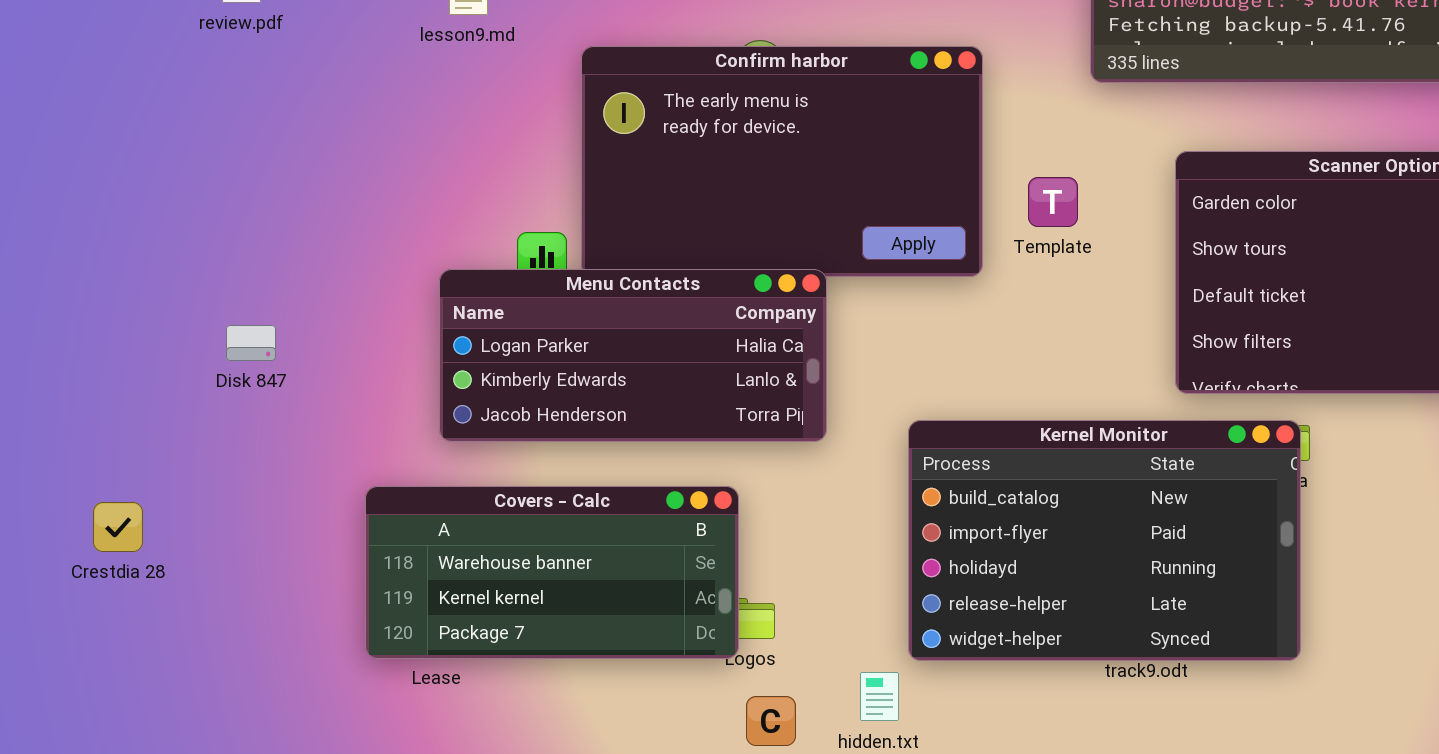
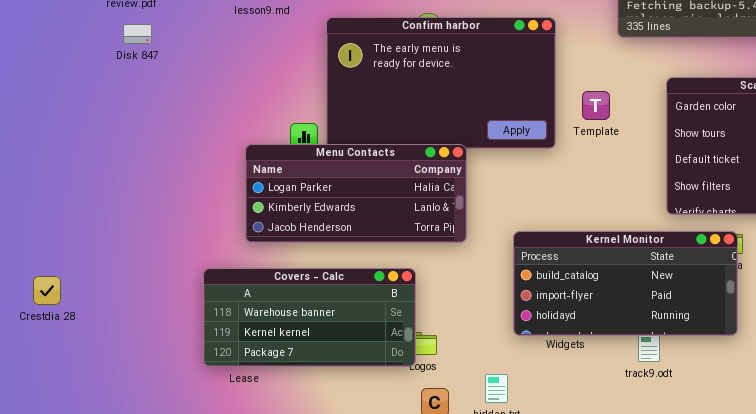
Disk 847: [226,325,276,361] -> [123,24,152,44], moved
Kernel Monitor: [908,420,1301,661] -> [513,231,738,336], resized
Crestdia 28: [93,502,143,552] -> [33,276,61,305], moved

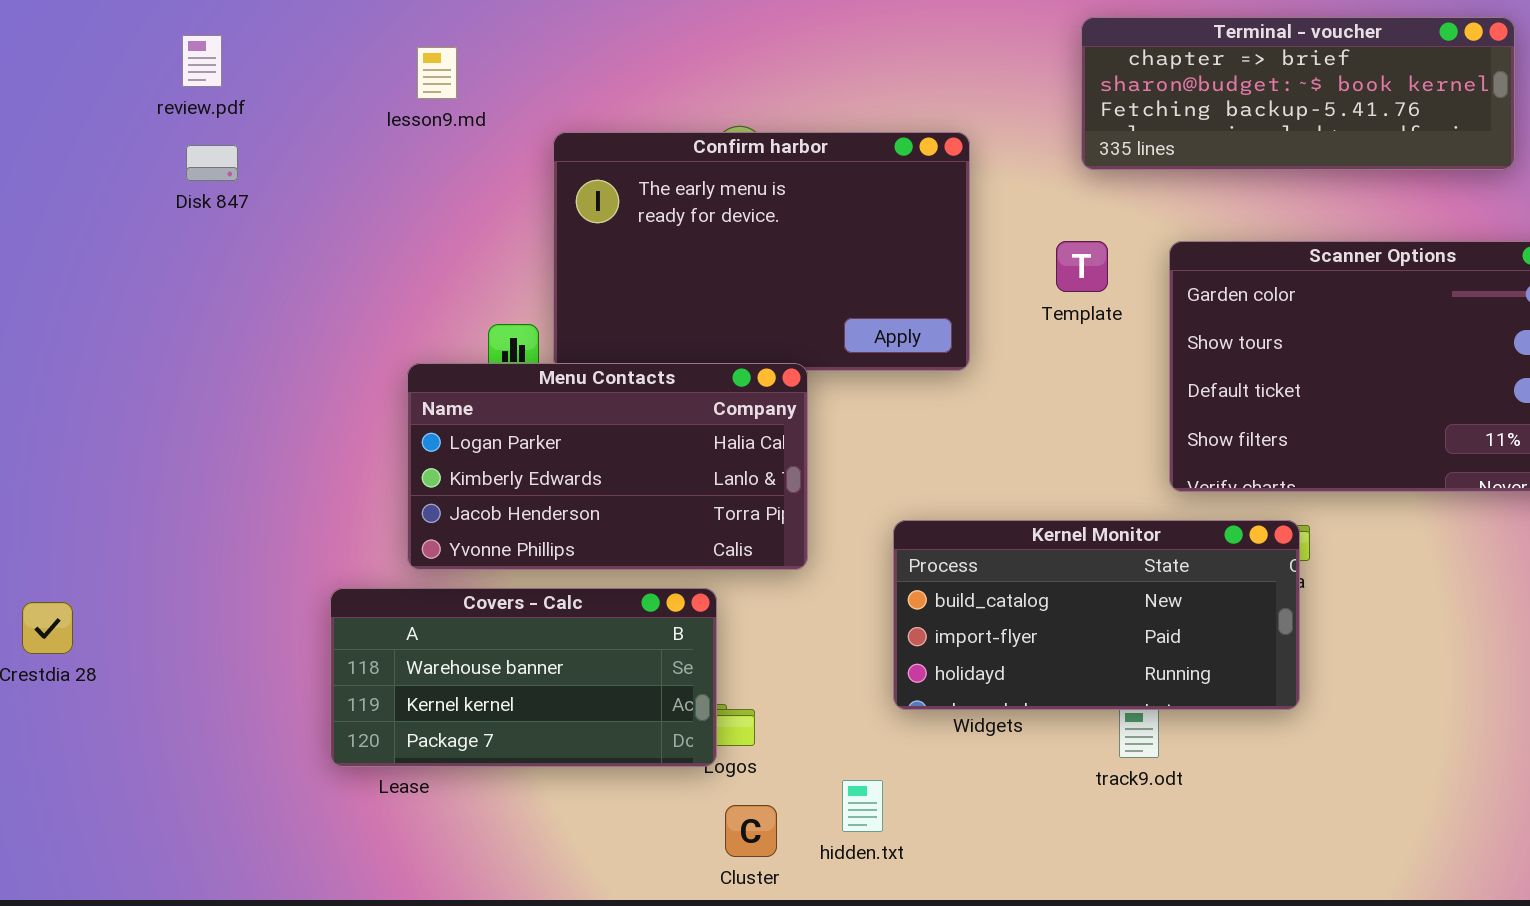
Template: [582,91,610,120] -> [1056,241,1108,292], moved
Menu Contacts: [245,144,467,243] -> [407,363,808,570], resized

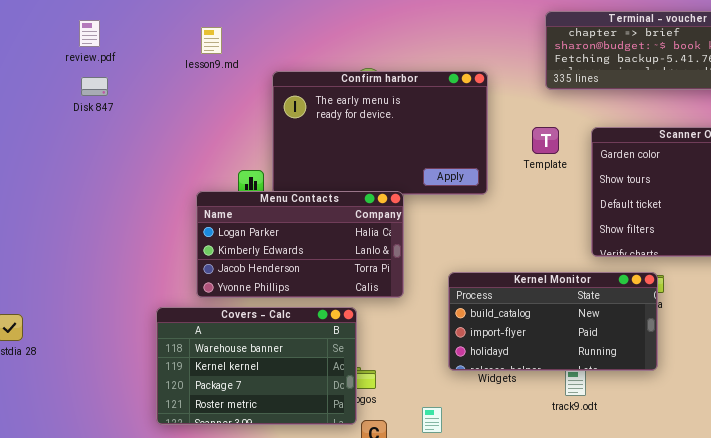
Covers - Calc: [330,588,717,767] -> [156,307,357,425], resized

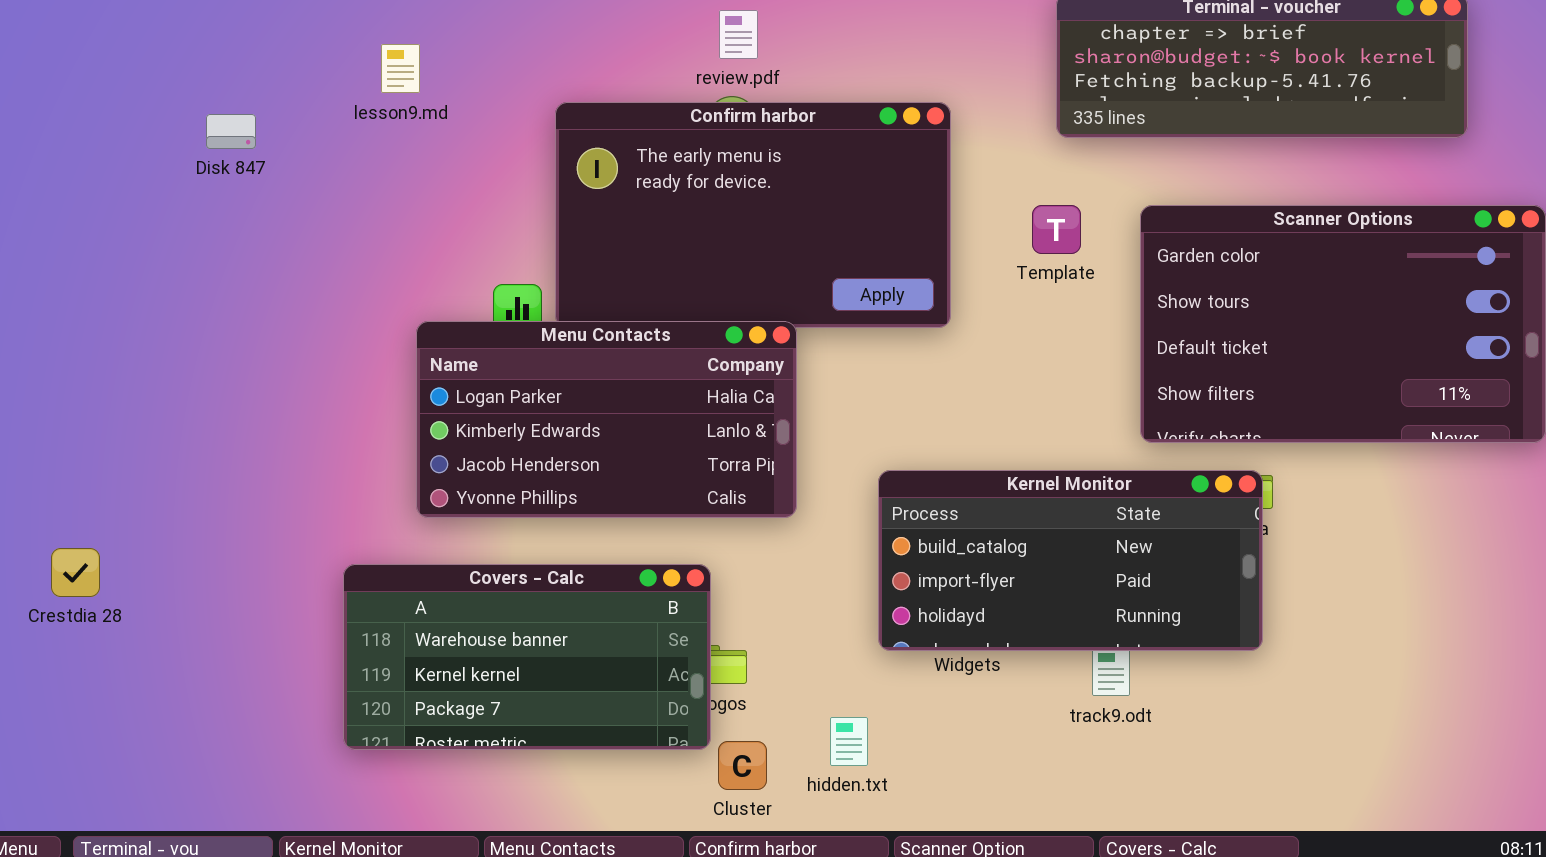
review.pdf: [79,20,100,47] -> [719,10,758,59], moved
lesson9.md: [201,27,222,54] -> [381,44,420,93], moved
Covers - Calc: [156,307,357,425] -> [343,564,711,750], resized

